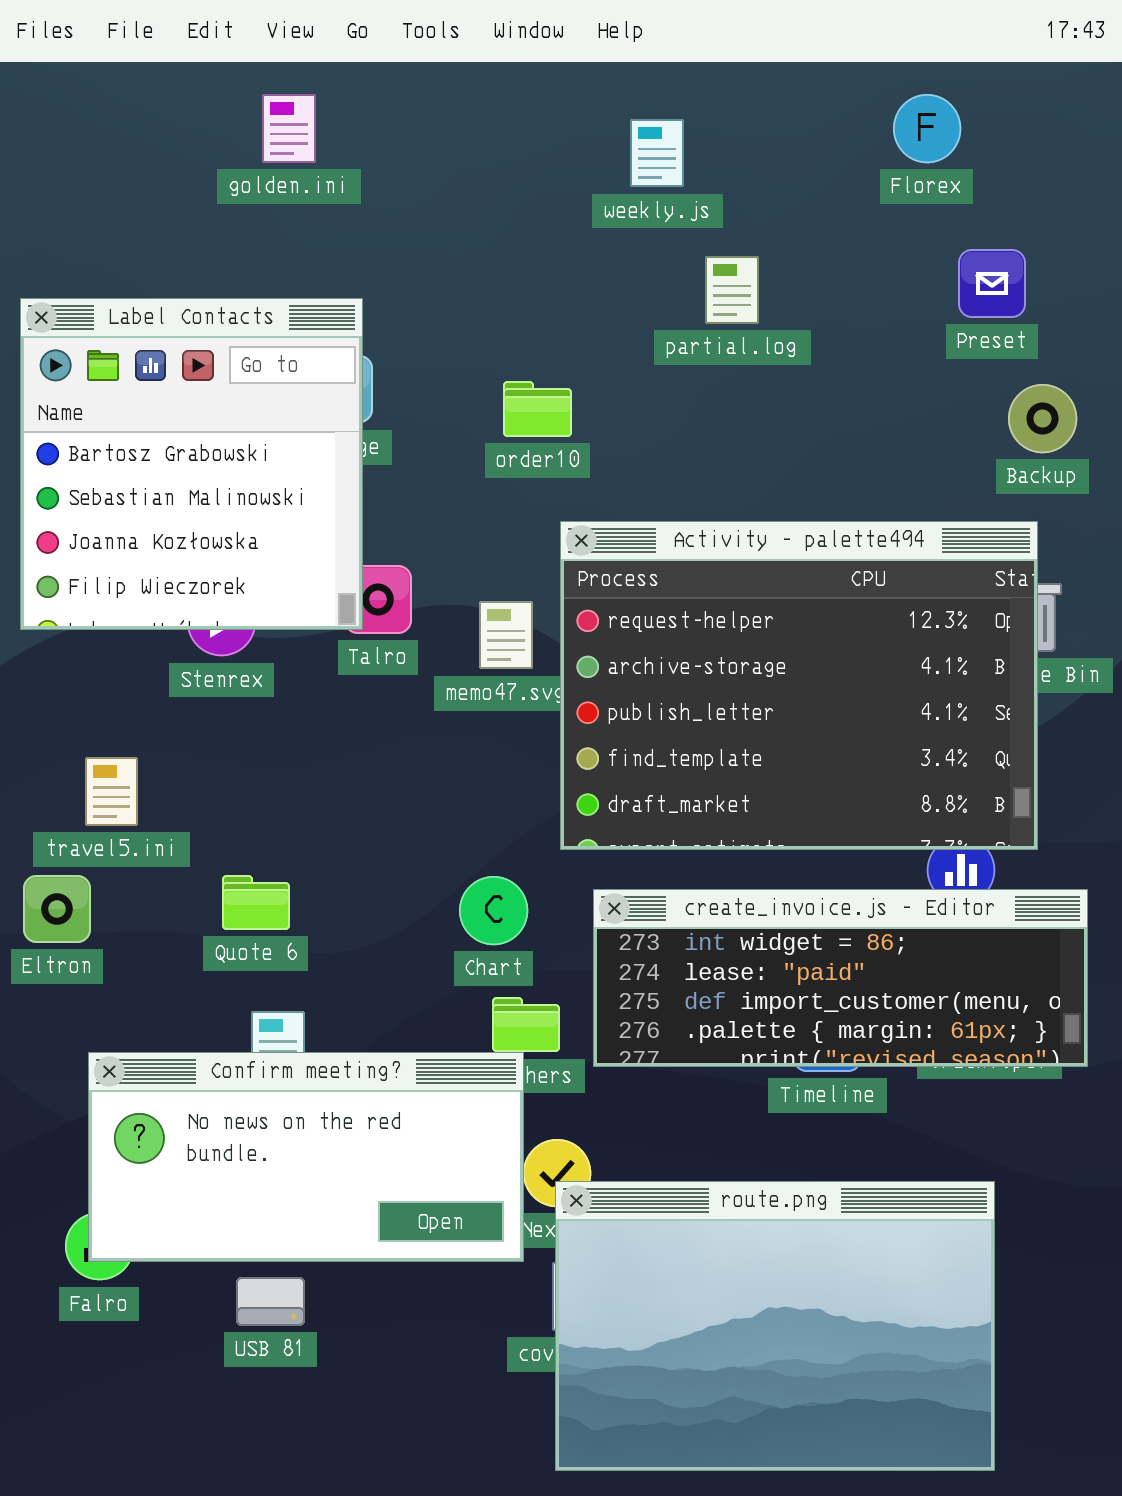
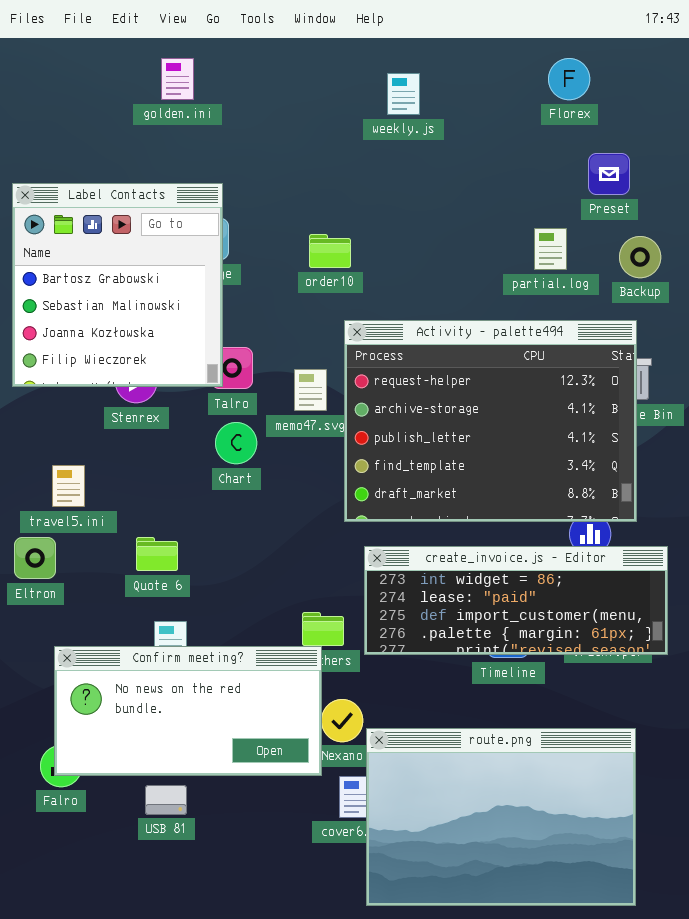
partial.log: [705,256,759,324] -> [534,228,567,270], moved
Chart: [459,876,528,945] -> [215,422,257,464], moved
route.png: [555,1181,995,1471] -> [366,728,636,906], moved

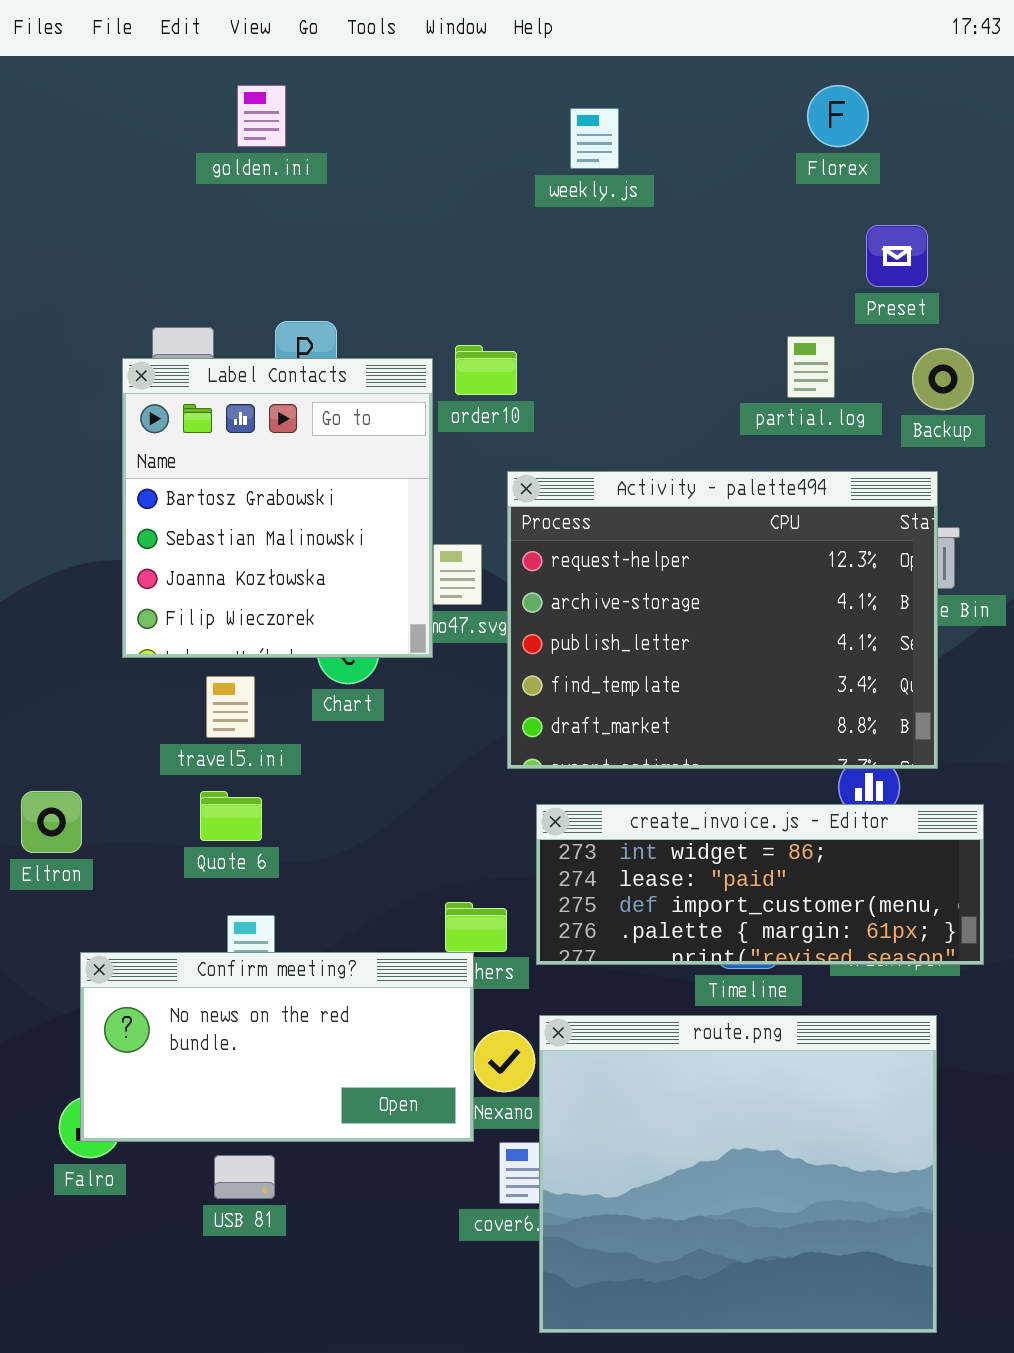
Label Contacts: [12,183,223,387] -> [122,358,433,658], moved
travel5.ini: [52,465,85,507] -> [206,676,255,738], moved
route.png: [366,728,636,906] -> [539,1015,937,1333], resized

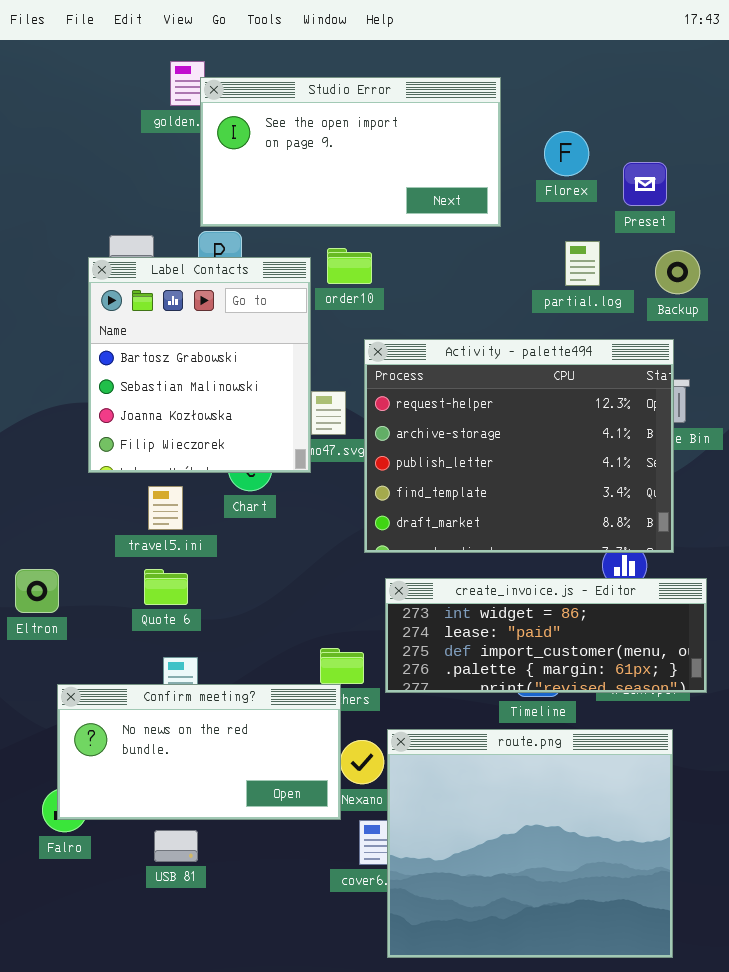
Florex: [807,85,869,147] -> [544,131,589,176], moved
Studio Error: none -> [200,77,501,227], opened

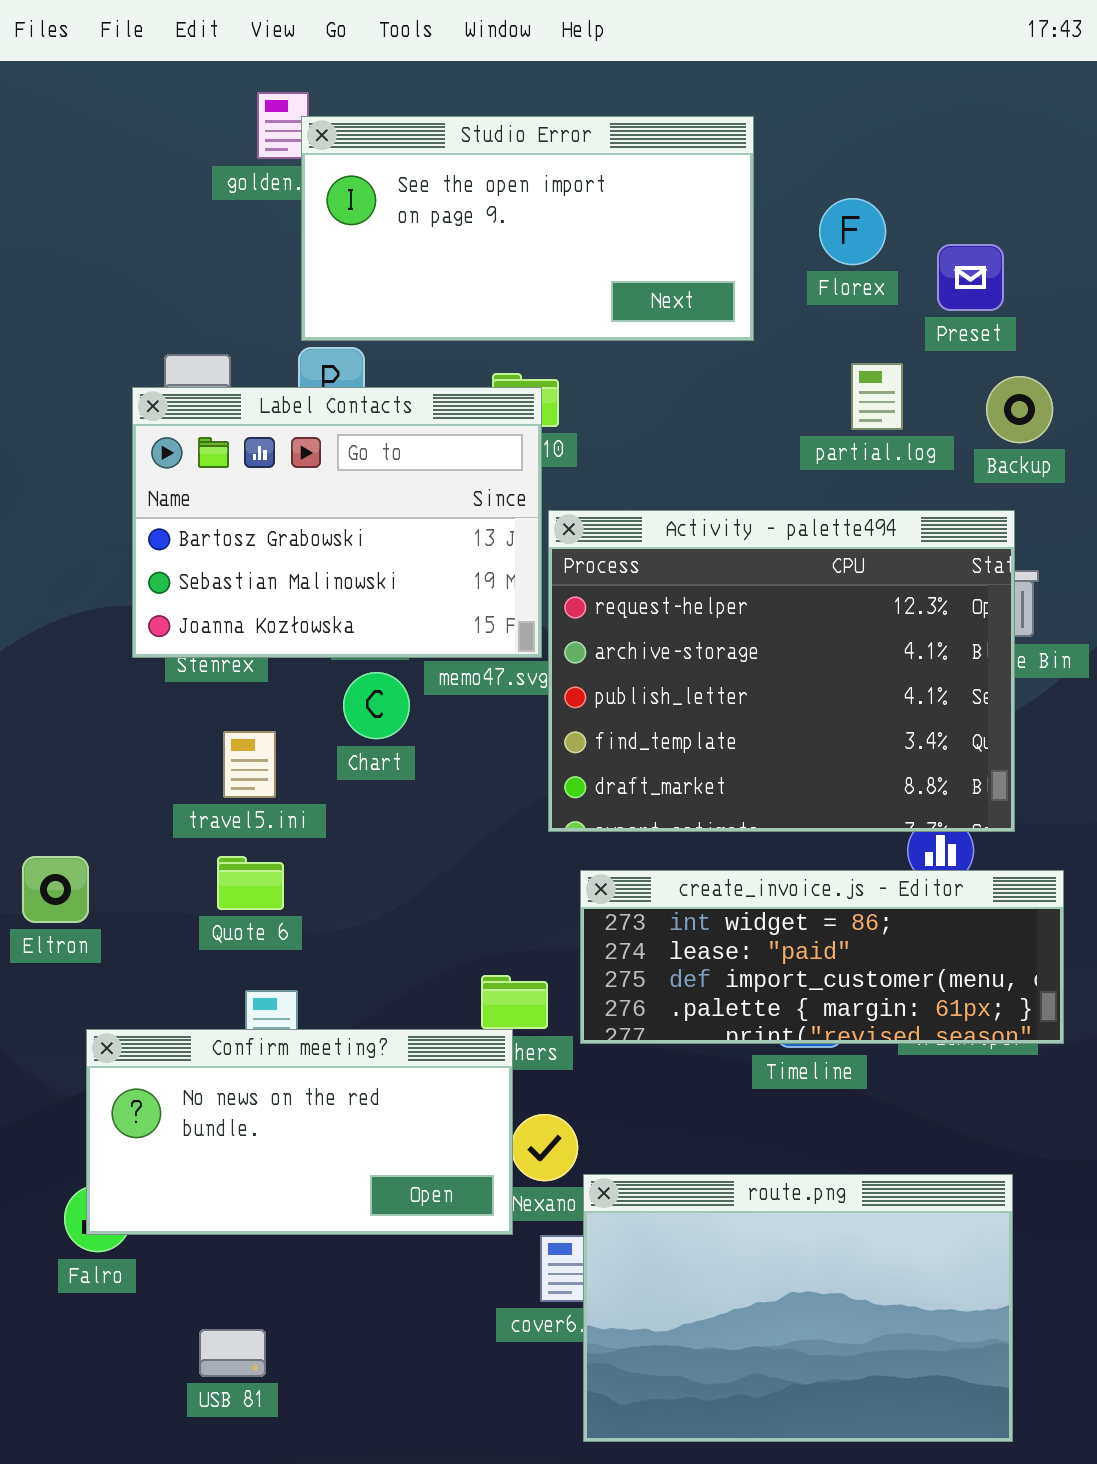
Label Contacts: [88,257,311,473] -> [132,387,542,658], resized
route.png: [387,729,673,958] -> [583,1174,1013,1442], resized
USB 81: [154,830,198,862] -> [199,1329,266,1377], moved

